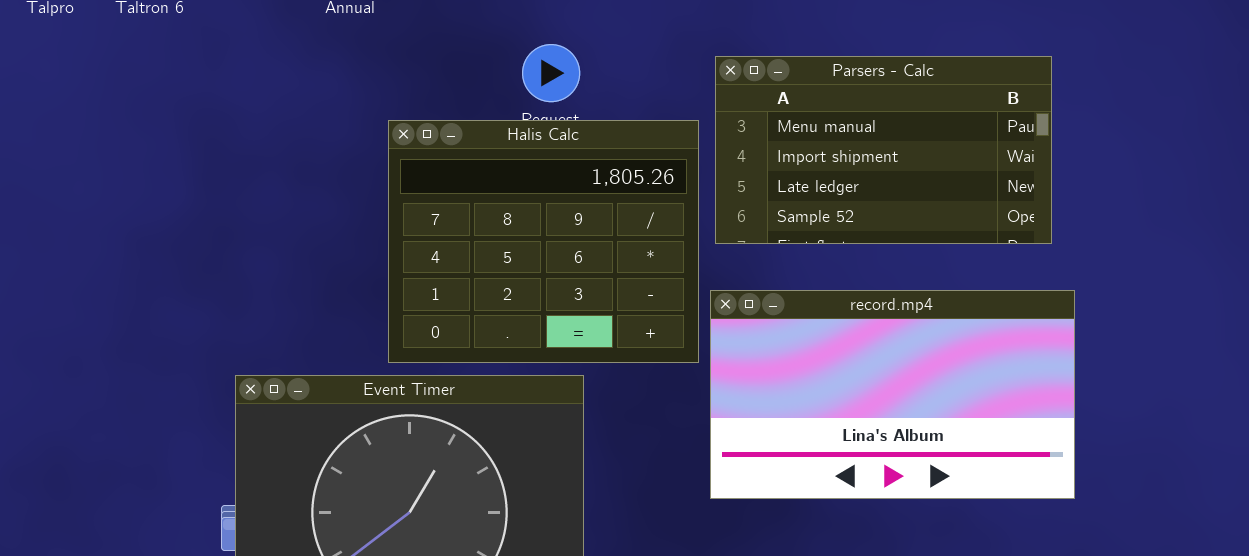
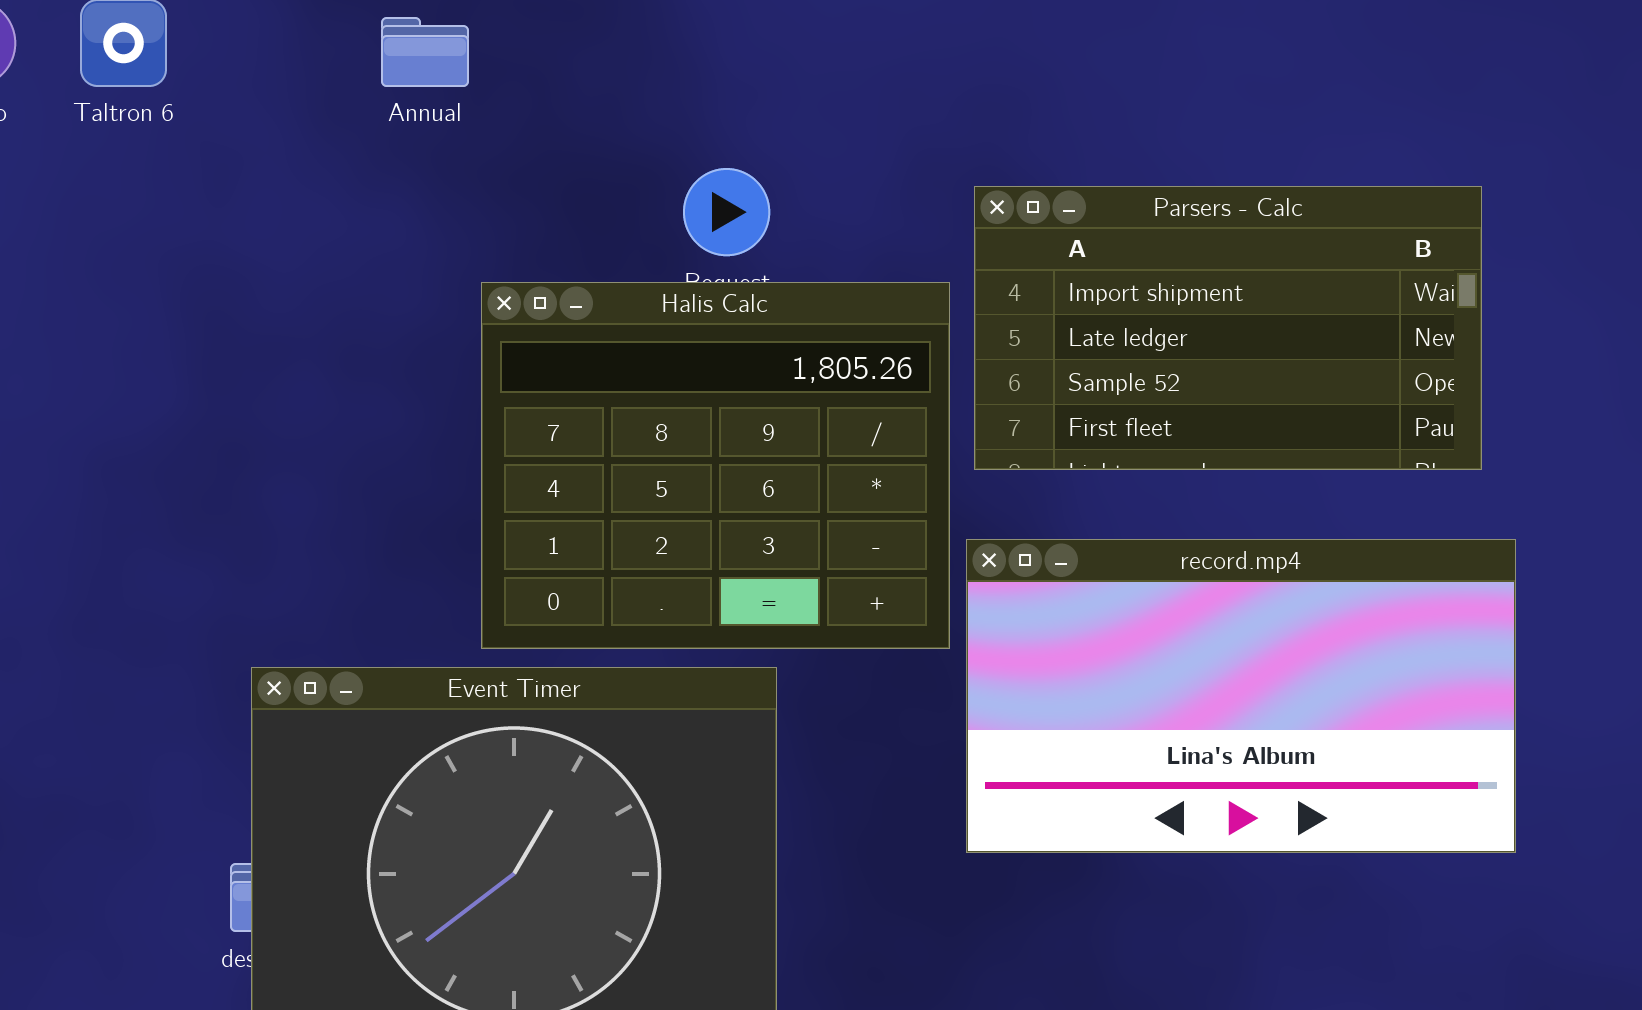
Parsers - Calc: [715,56,1052,244] -> [974,186,1482,470], scrolled down 1 row

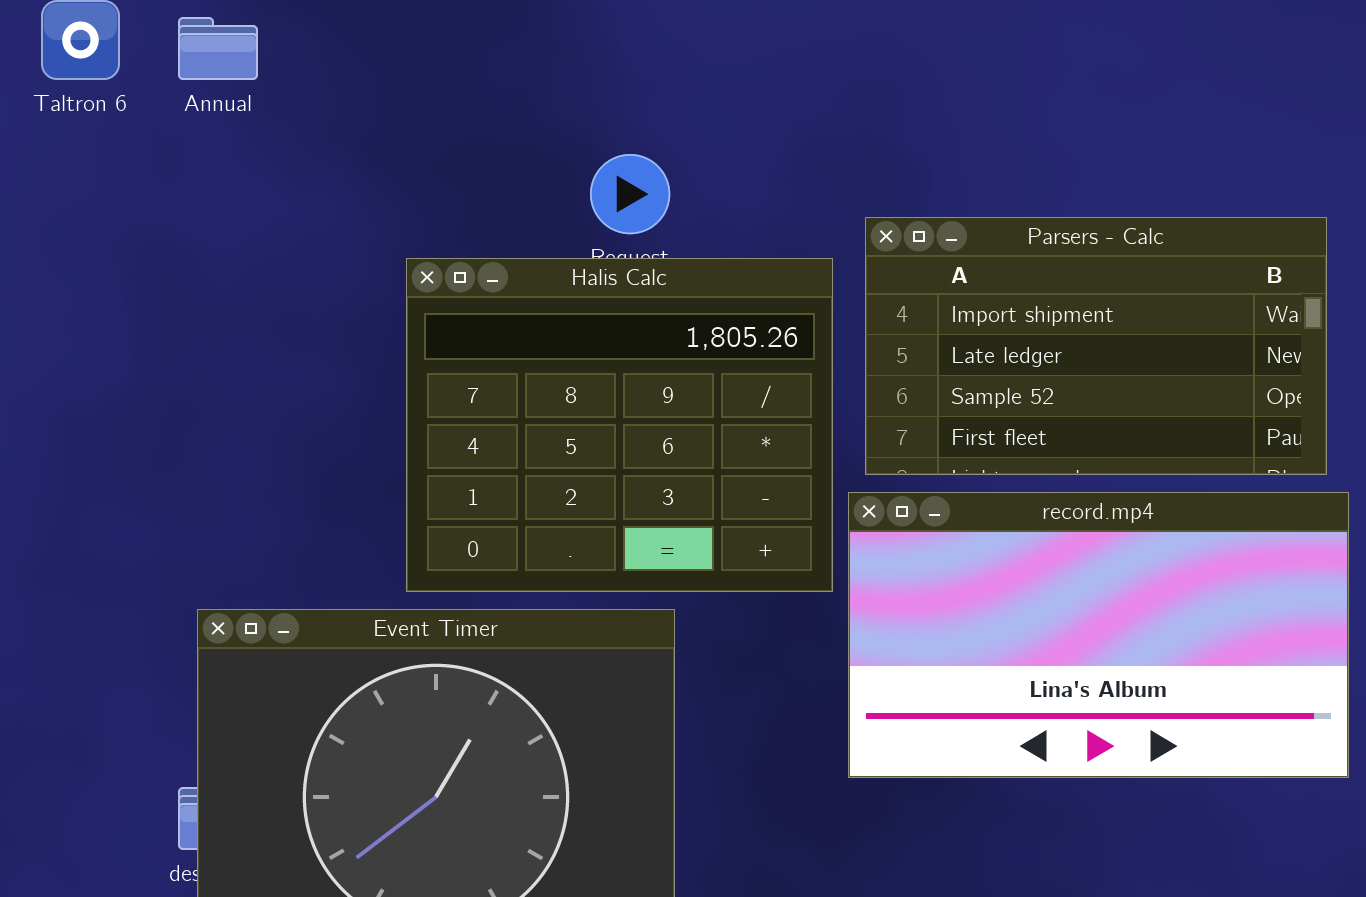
Annual: [381,17,469,87] -> [178,17,258,80], moved
Parsers - Calc: [974,186,1482,470] -> [865,217,1327,475], moved

